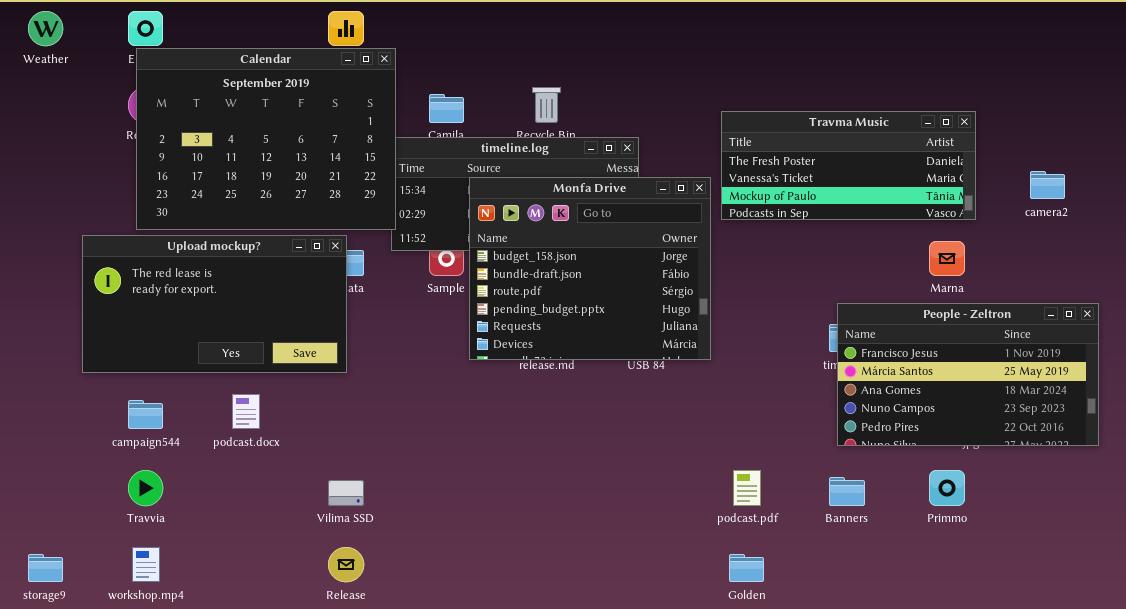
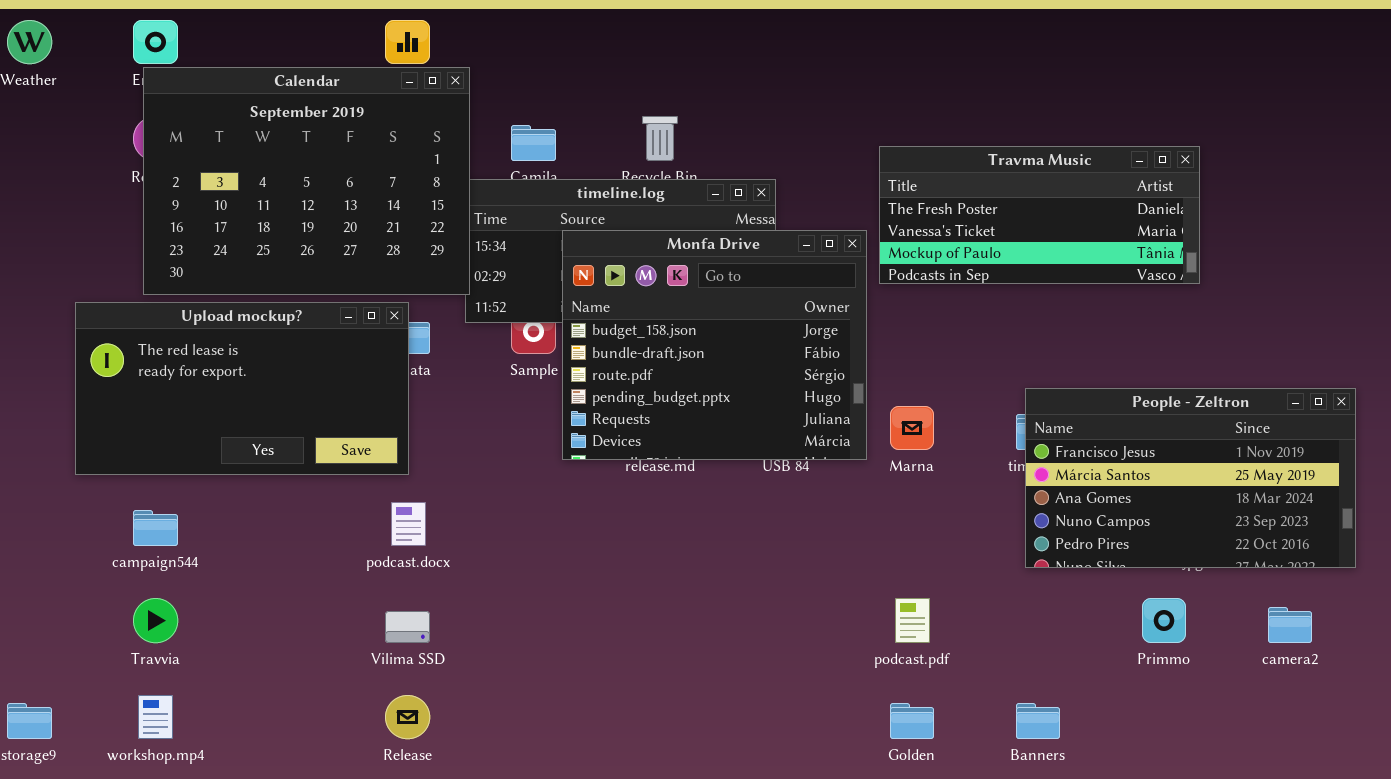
camera2: [1030,171,1065,199] -> [1268,607,1312,643], moved
Marna: [929,241,965,276] -> [890,406,934,450], moved
podcast.docx: [232,394,260,429] -> [391,502,426,546], moved
Banners: [829,477,865,506] -> [1016,703,1060,739], moved

